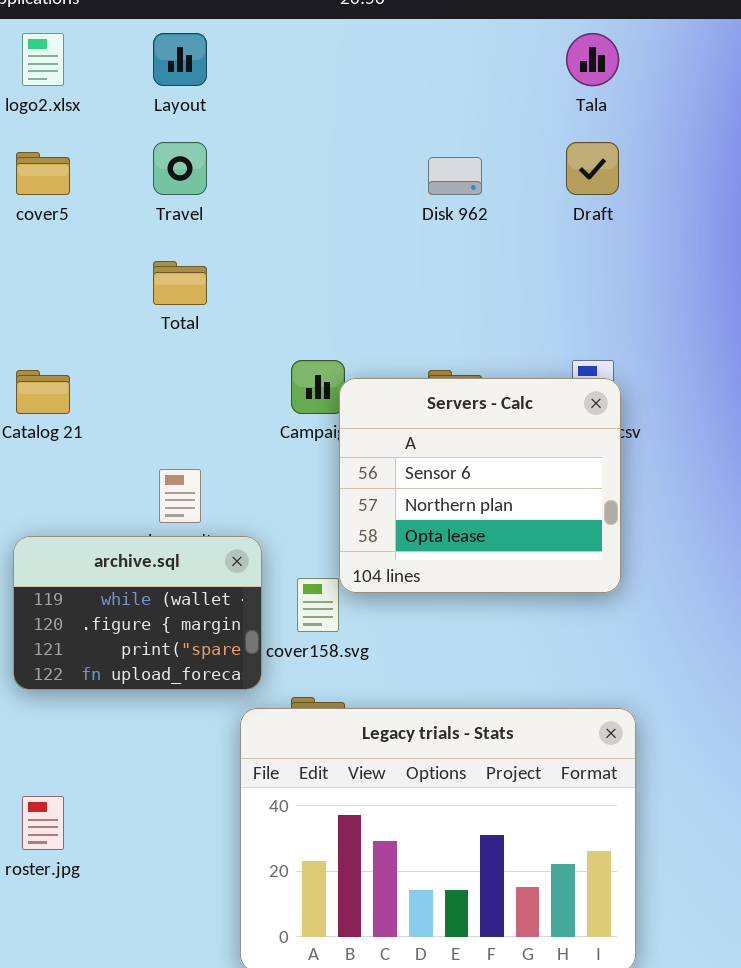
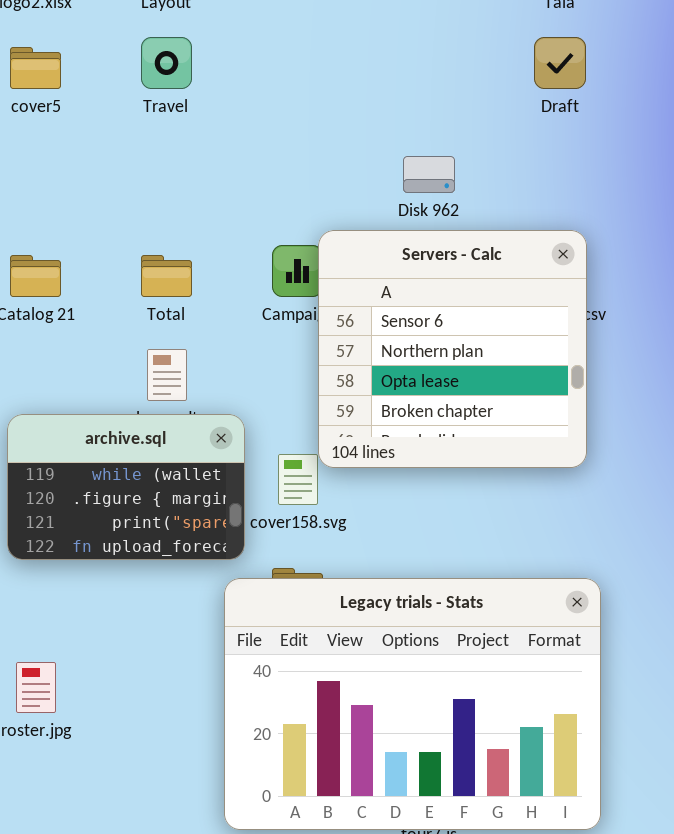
Disk 962: [428,157,482,195] -> [403,156,455,193], moved
Total: [153,261,207,305] -> [141,255,192,297], moved
Servers - Calc: [339,378,621,593] -> [318,230,587,468], resized

